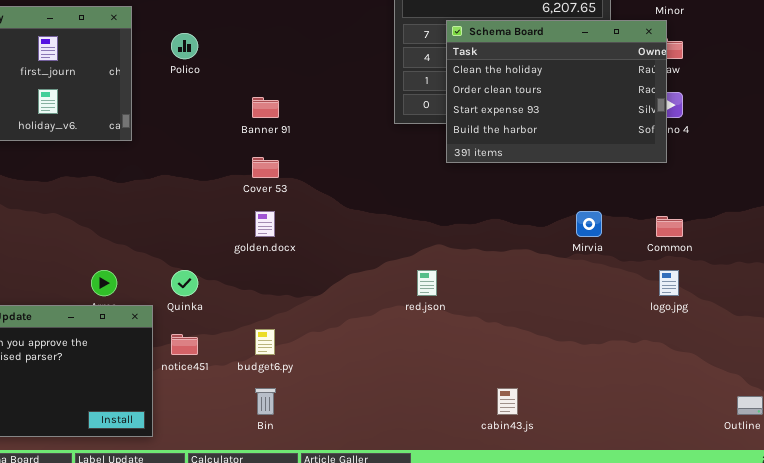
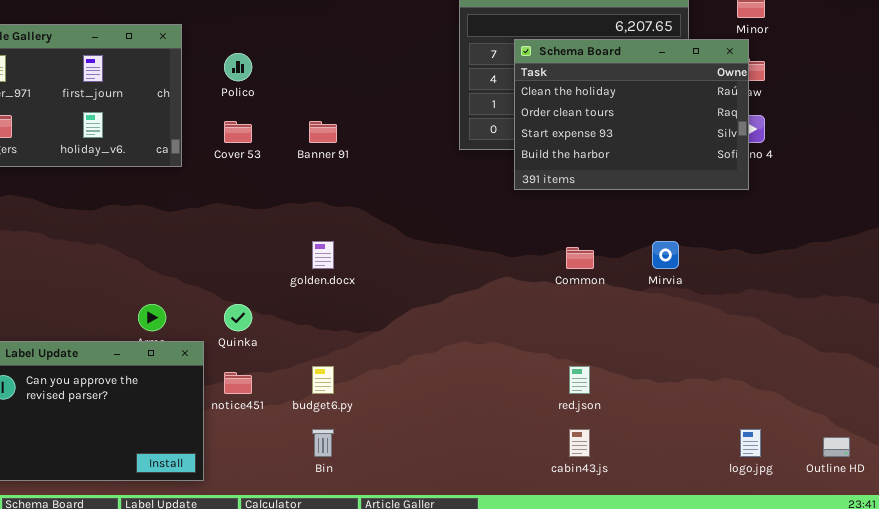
Cover 53: [252,157,279,178] -> [224,121,252,143], moved
Common: [656,216,683,237] -> [566,247,594,269], moved
red.json: [417,270,437,296] -> [569,366,590,394], moved
logo.jpg: [659,270,679,296] -> [740,429,761,457], moved

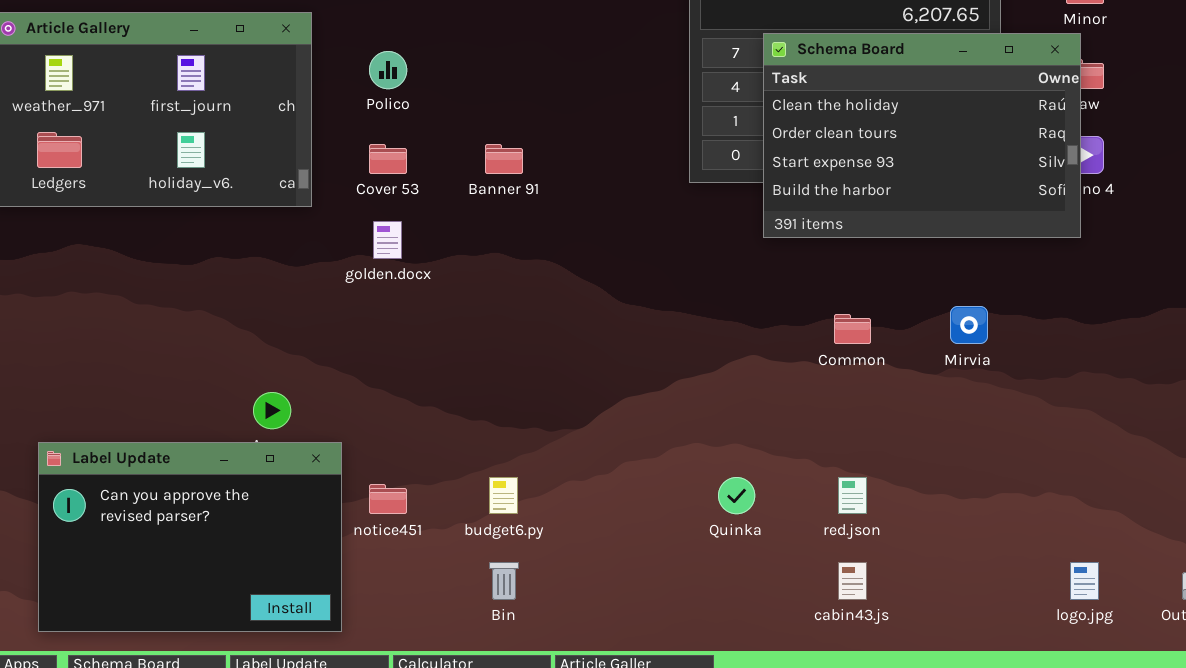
golden.docx: [312,241,334,269] -> [373,221,402,259], moved
Quinka: [224,304,252,331] -> [718,477,755,514], moved

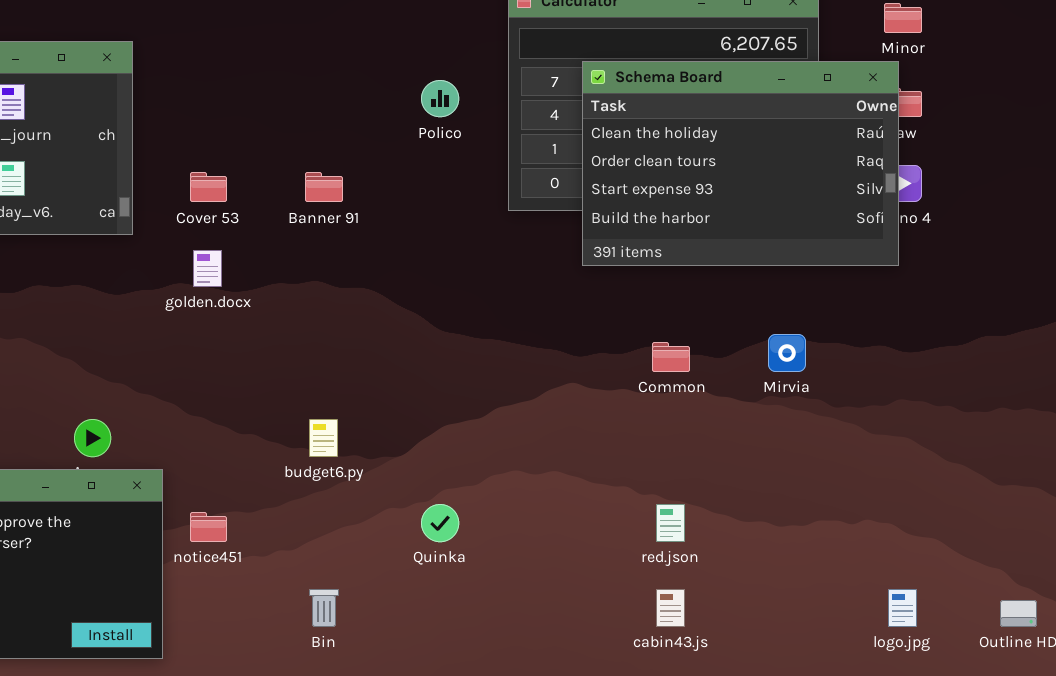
Polico: [369,51,407,89] -> [421,80,459,117], moved
budget6.py: [489,477,518,514] -> [309,419,338,457], moved
Quinka: [718,477,755,514] -> [421,504,459,542], moved

